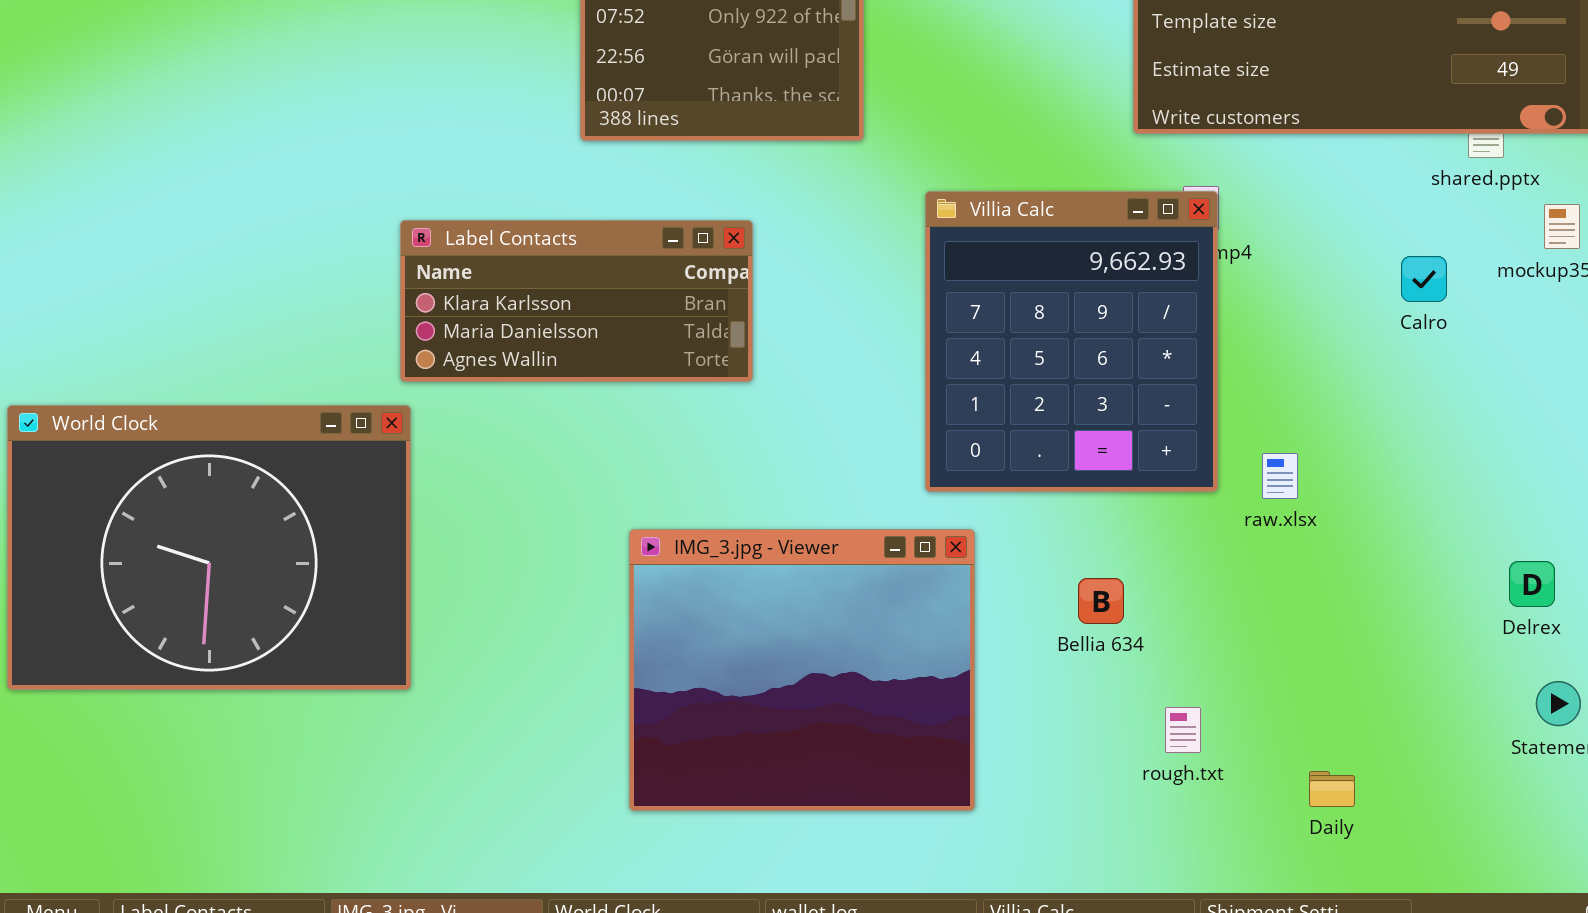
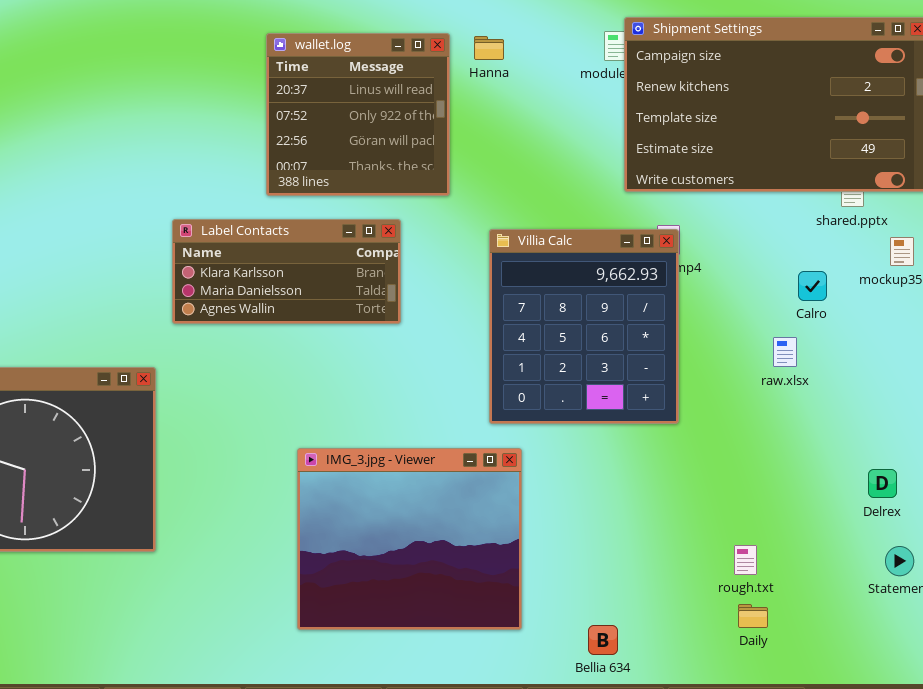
Label Contacts: [400,220,753,382] -> [172,219,401,324], moved
raw.xlsx: [1262,453,1298,499] -> [773,337,797,367], moved
Bellia 634: [1078,578,1124,624] -> [588,625,618,655], moved
rough.txt: [1165,707,1201,753] -> [734,545,757,575], moved

